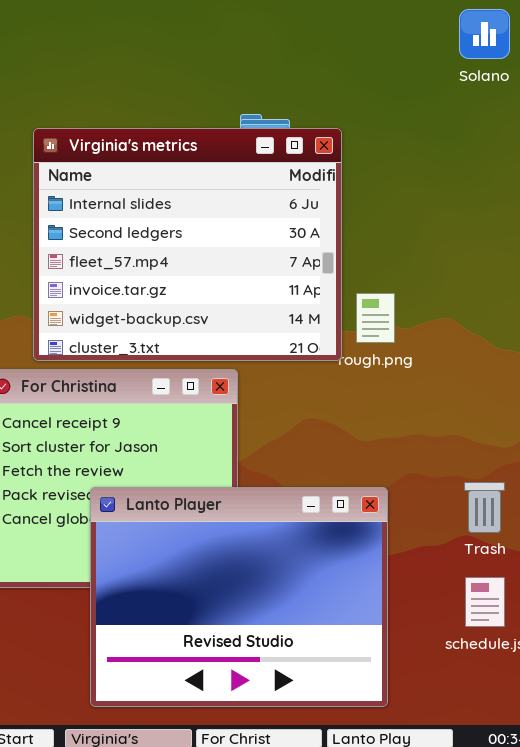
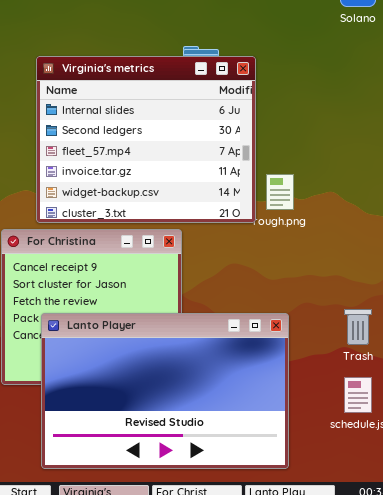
Lanto Player: [90,487,388,707] -> [41,313,289,469], resized

